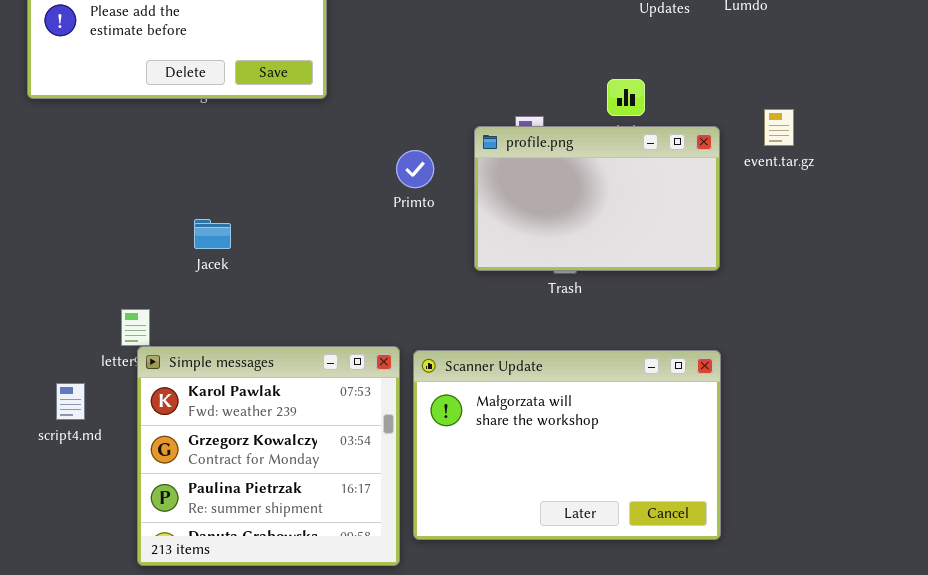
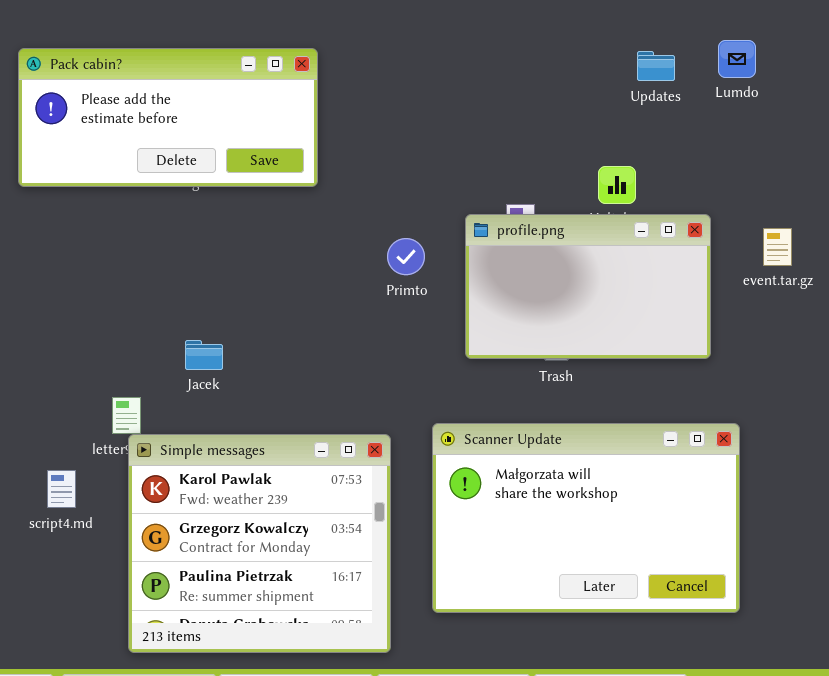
event.tar.gz: [764,109,794,146] -> [763,228,792,266], moved
Jacek: [194,219,231,249] -> [185,340,223,370], moved
Scanner Update: [413,350,721,540] -> [432,423,740,613], moved

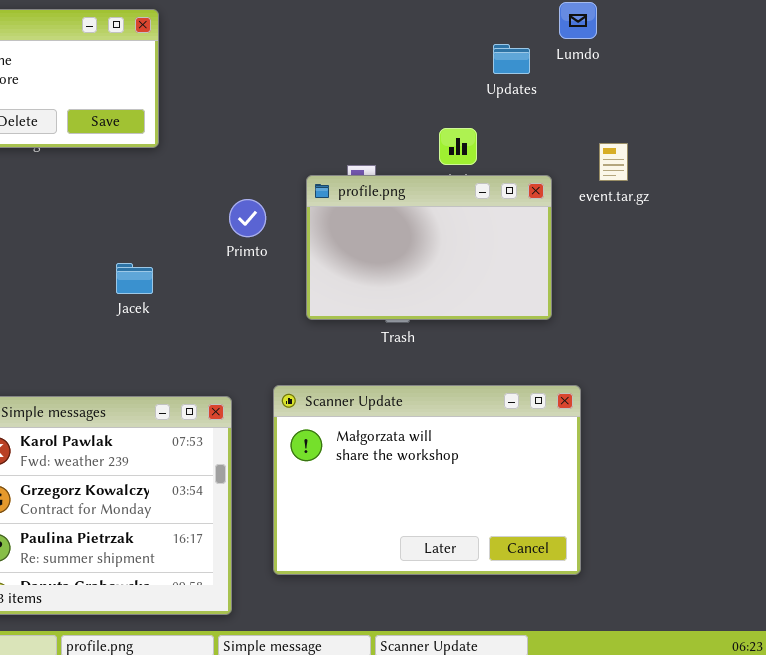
Updates: [637,51,675,81] -> [493,44,530,74], moved
event.tar.gz: [763,228,792,266] -> [599,143,628,181], moved
Jacek: [185,340,223,370] -> [116,263,153,294], moved

